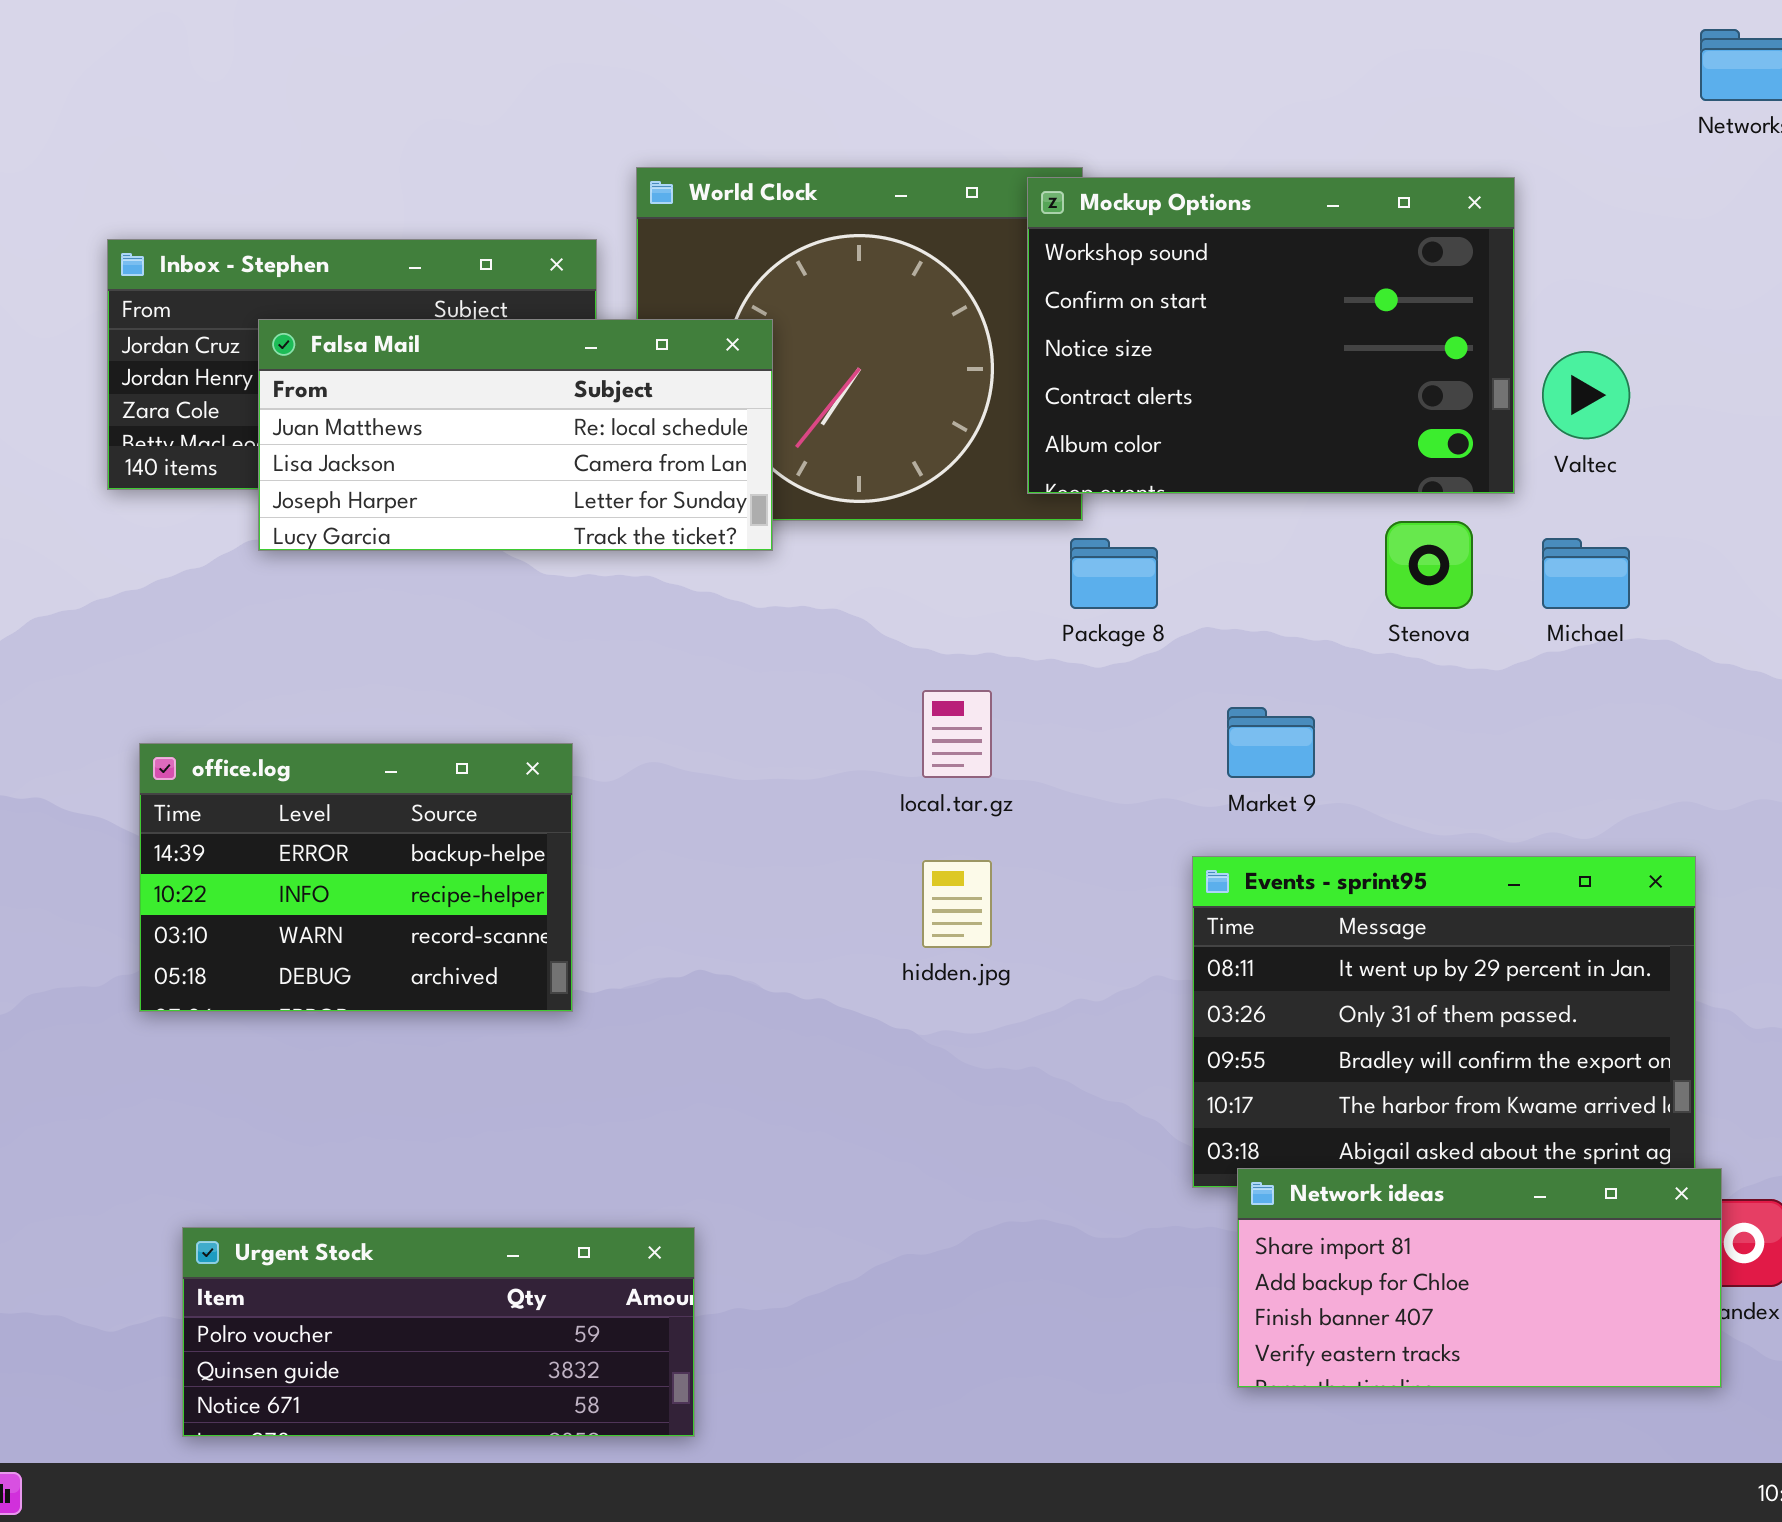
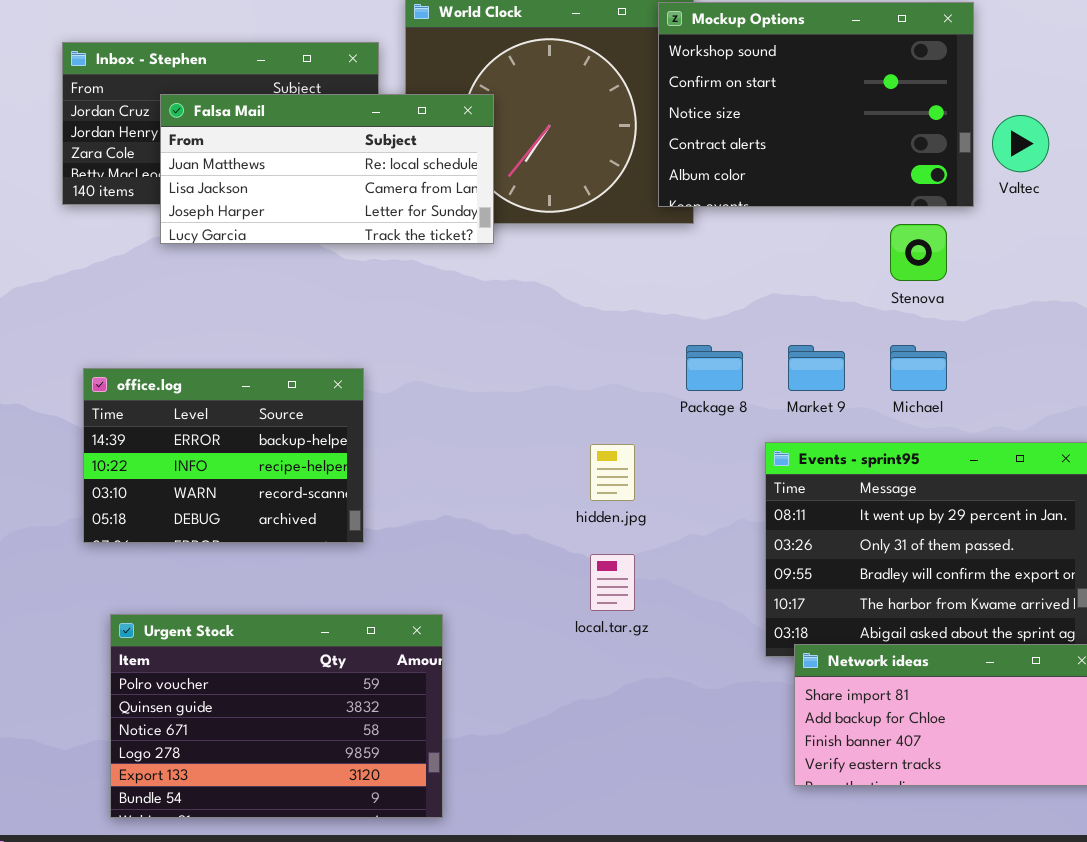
Package 8: [1070,538,1158,609] -> [686,345,743,391], moved
Michael: [1542,538,1630,609] -> [890,345,947,391], moved
local.tar.gz: [922,690,992,778] -> [590,554,635,611], moved
Urgent Stock: [182,1227,695,1437] -> [110,614,443,818], resized

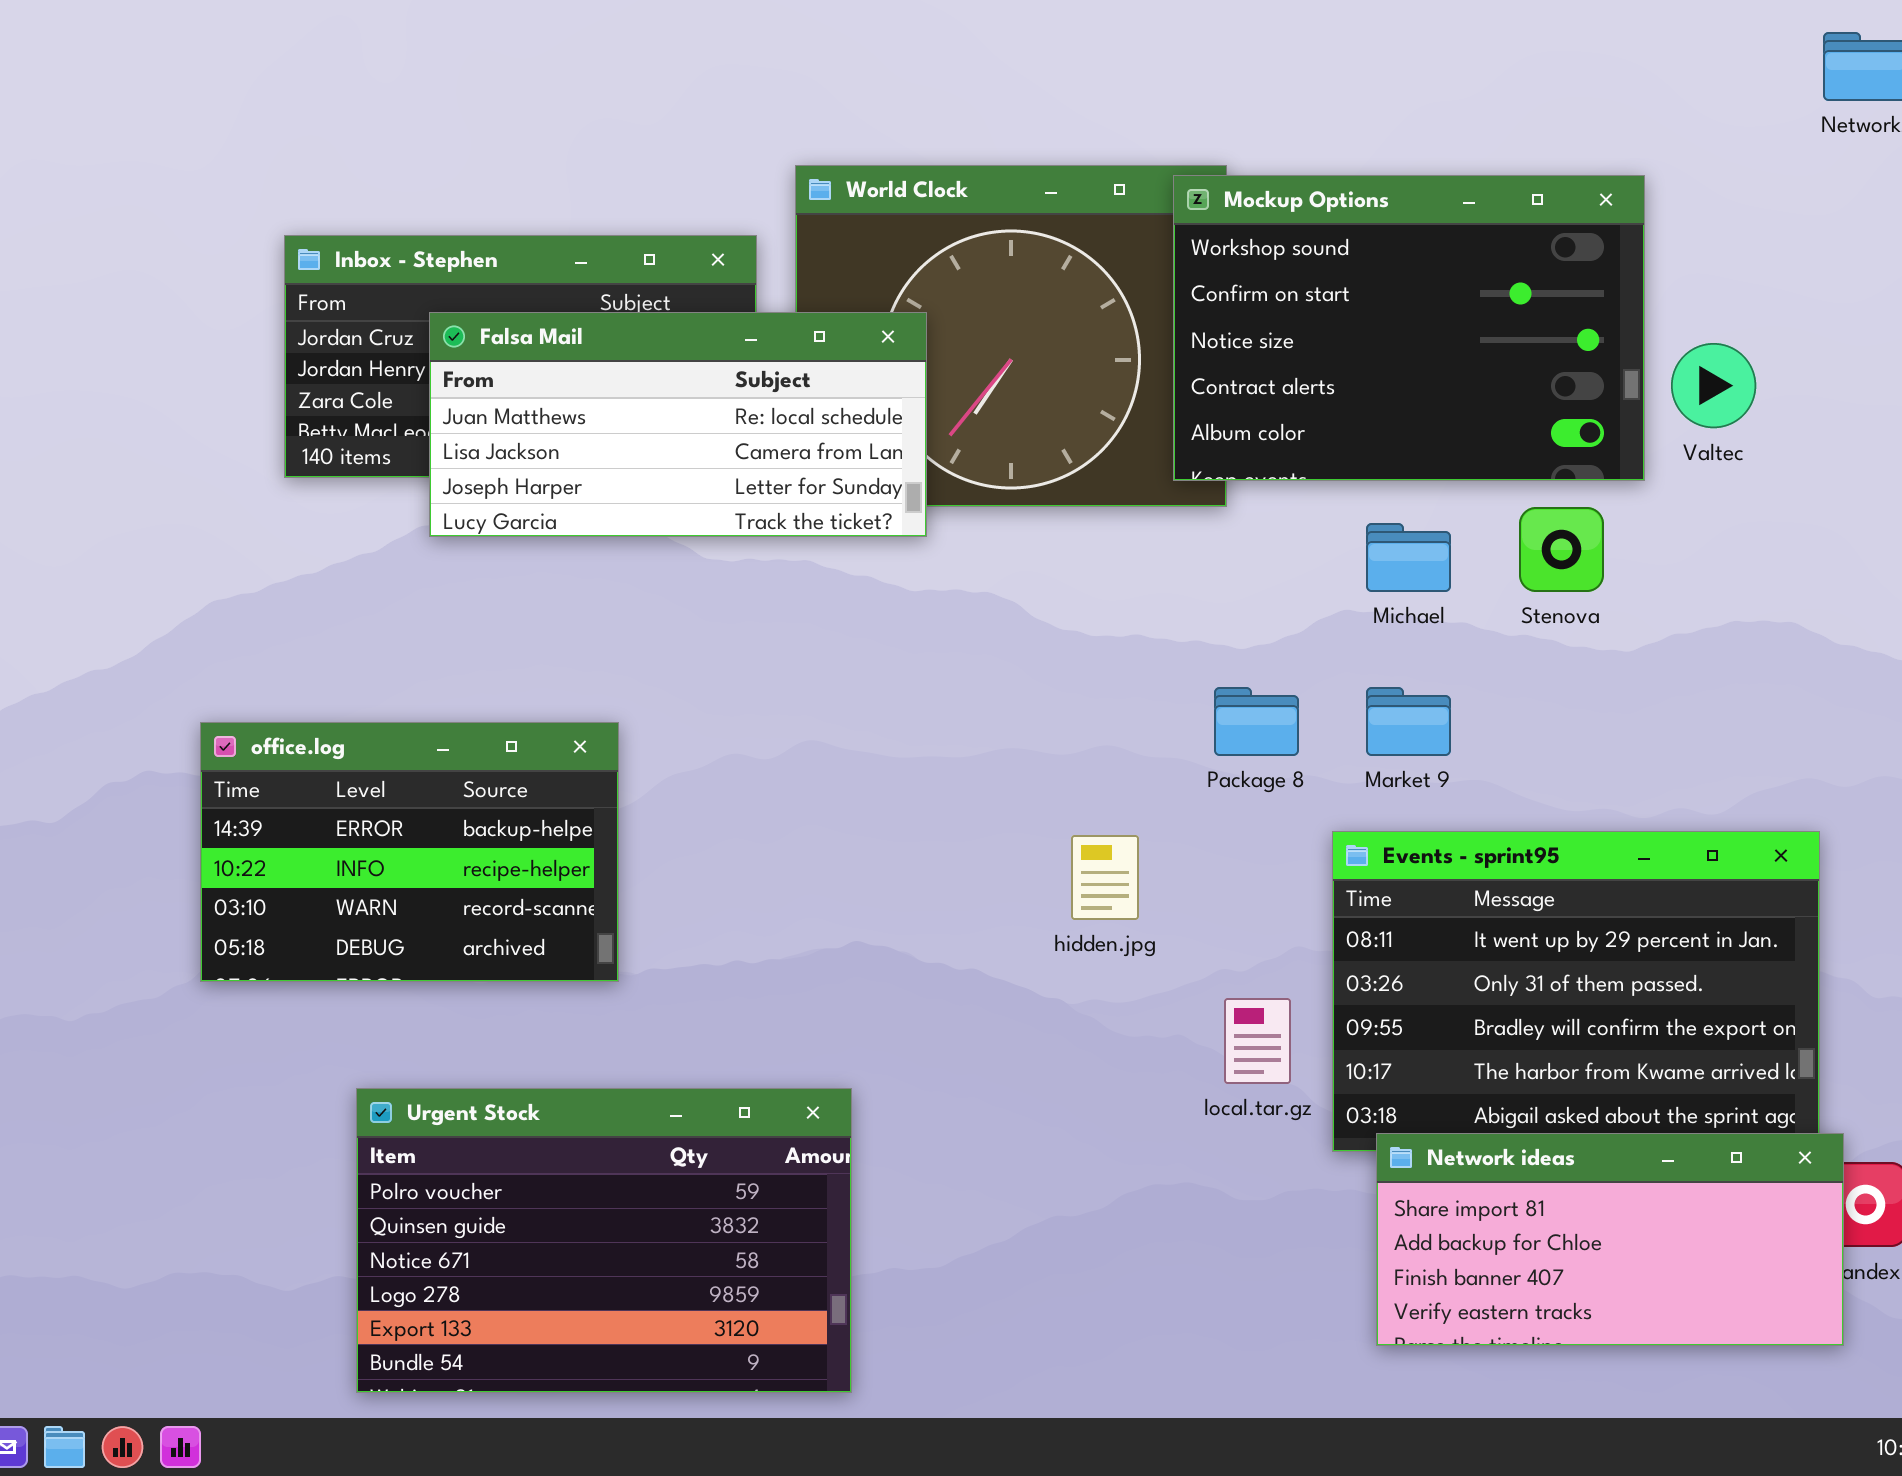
Michael: [890,345,947,391] -> [1366,523,1451,592], moved
office.log: [83,368,364,543] -> [200,722,619,982], moved
local.tar.gz: [590,554,635,611] -> [1224,998,1291,1084], moved

